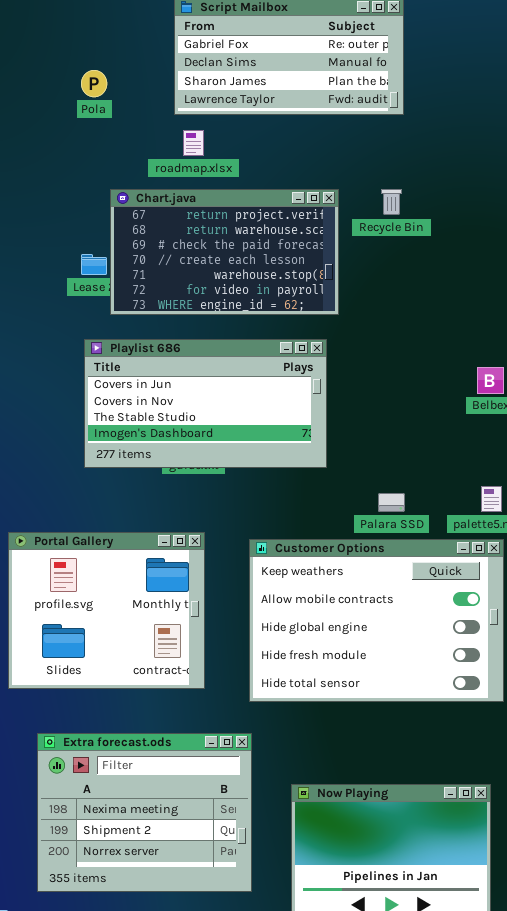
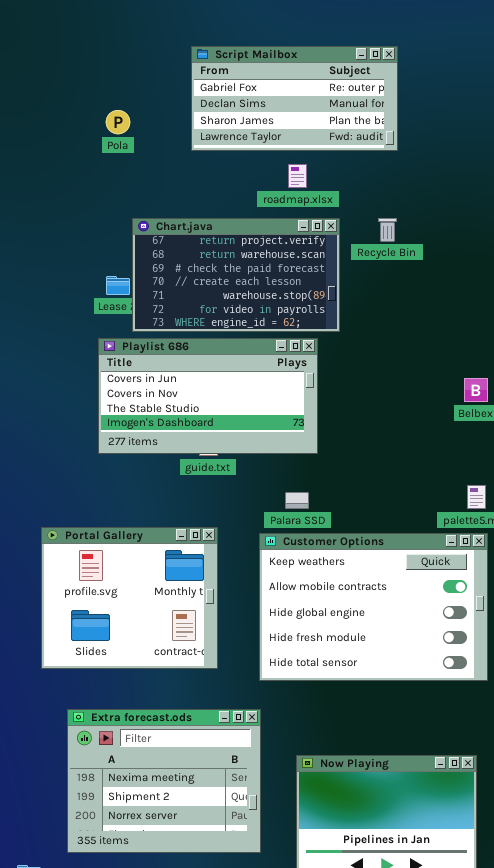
roadmap.xlsx: [183,130,204,156] -> [288,164,307,188], moved
Playlist 686: [84,339,327,468] -> [98,338,318,454], moved
Palara SSD: [378,493,405,512] -> [285,492,309,509], moved

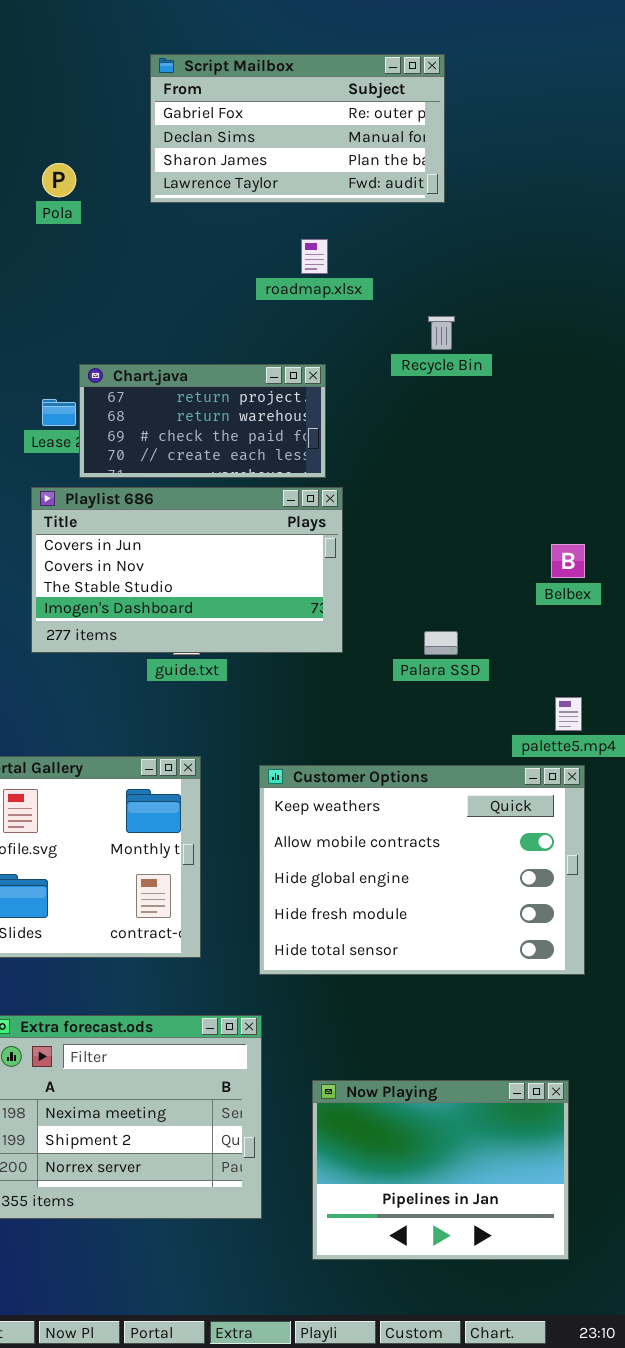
Script Mailbox: [191,46,398,151] -> [150,54,445,203], moved
Chart.java: [132,218,340,332] -> [79,364,326,478], resized
Palara SSD: [285,492,309,509] -> [424,631,458,655], moved

